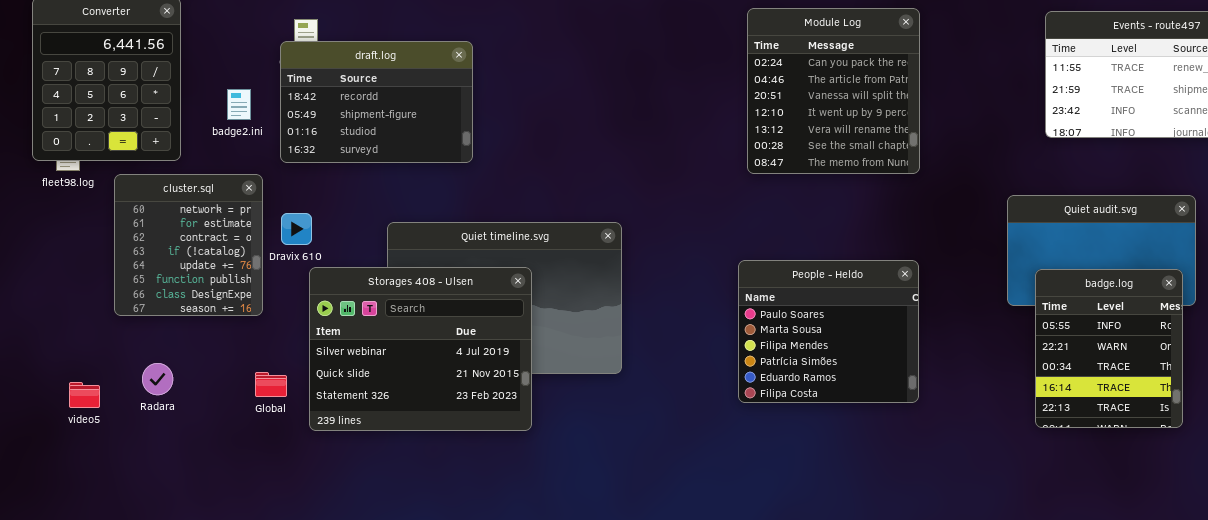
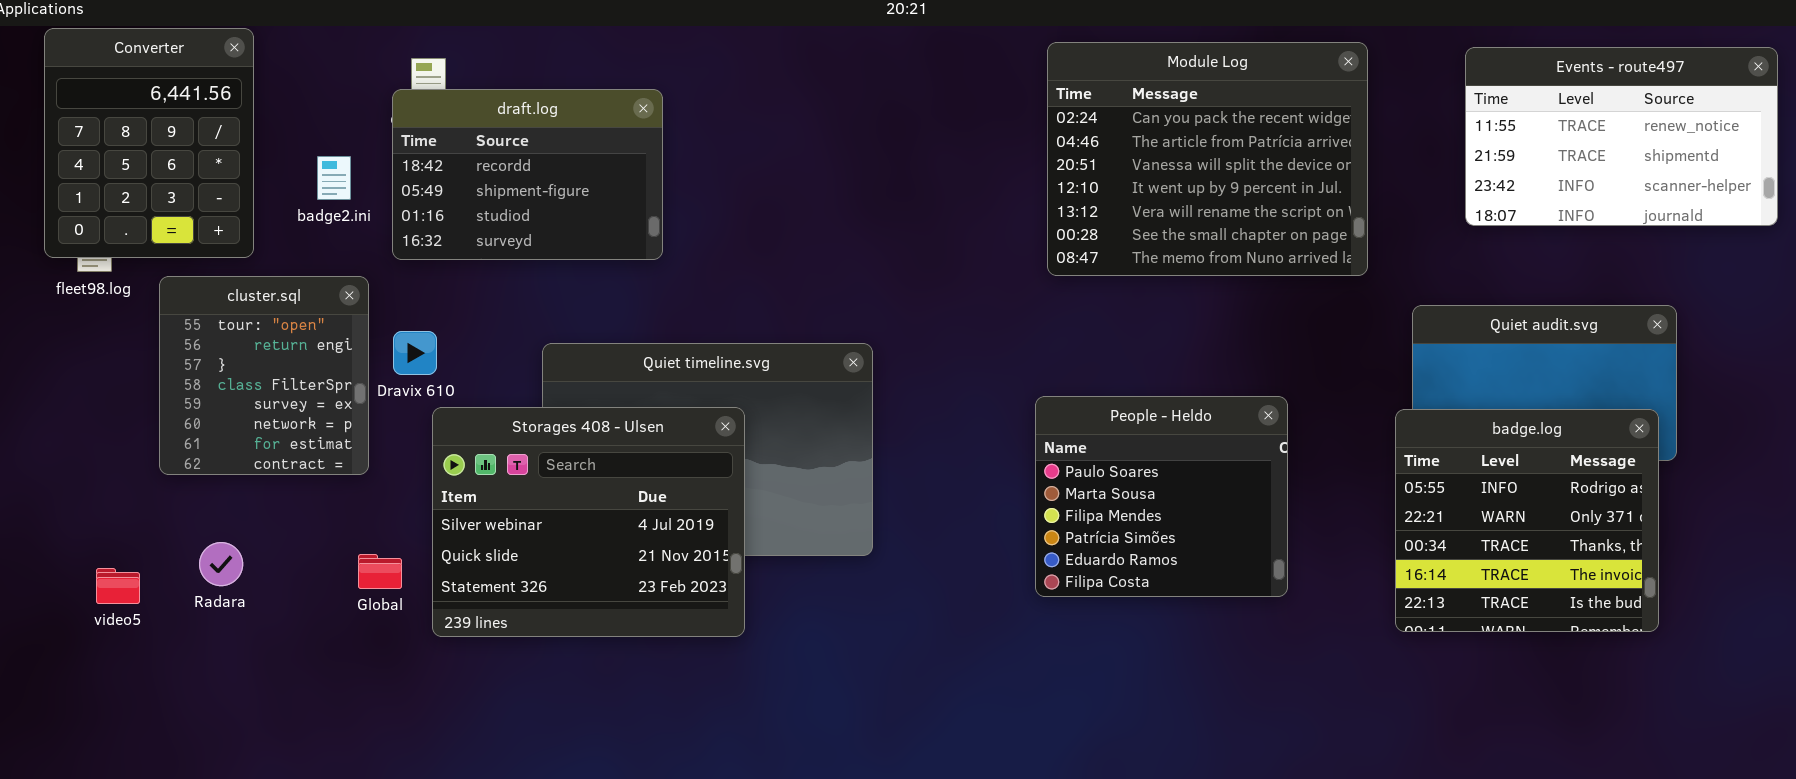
Module Log: [747,8,920,174] -> [1047,42,1368,276], resized
cluster.sql: [114,174,263,316] -> [159,276,369,475], scrolled up 5 rows
badge.log: [1035,269,1183,428] -> [1395,409,1659,632], resized

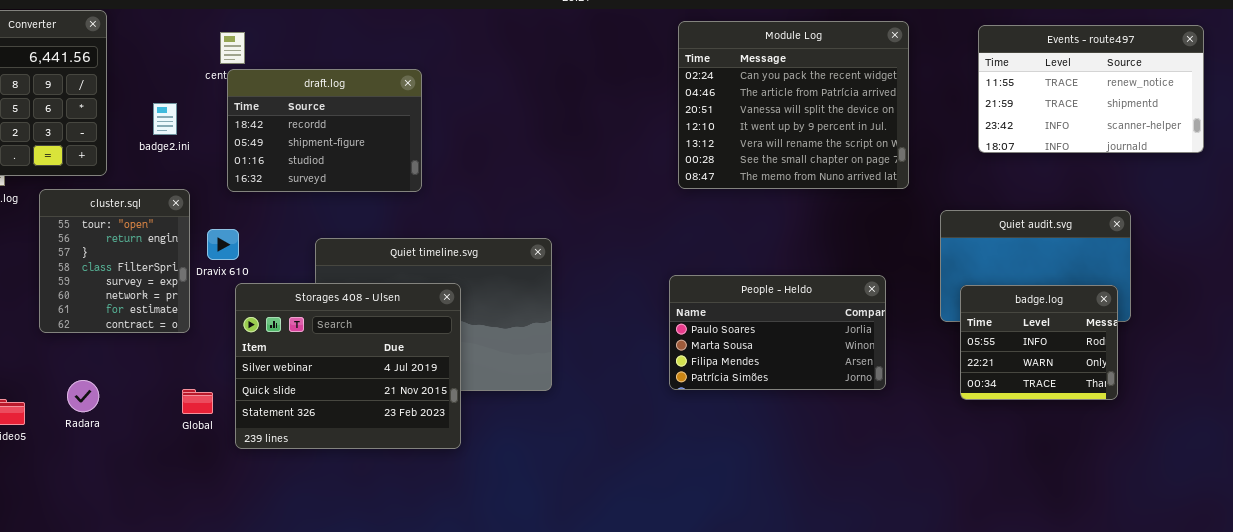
draft.log: [392,89,663,260] -> [227,69,422,192], moved
People - Heldo: [1035,396,1288,597] -> [669,275,886,390], resized
badge.log: [1395,409,1659,632] -> [960,285,1118,400], resized

